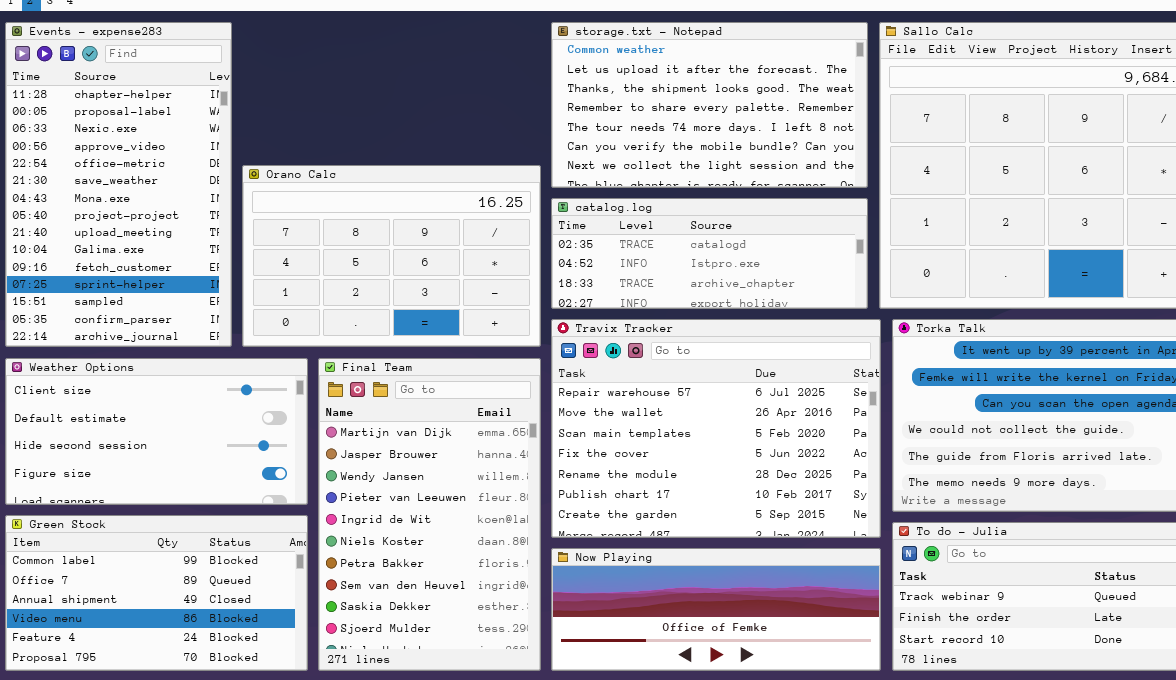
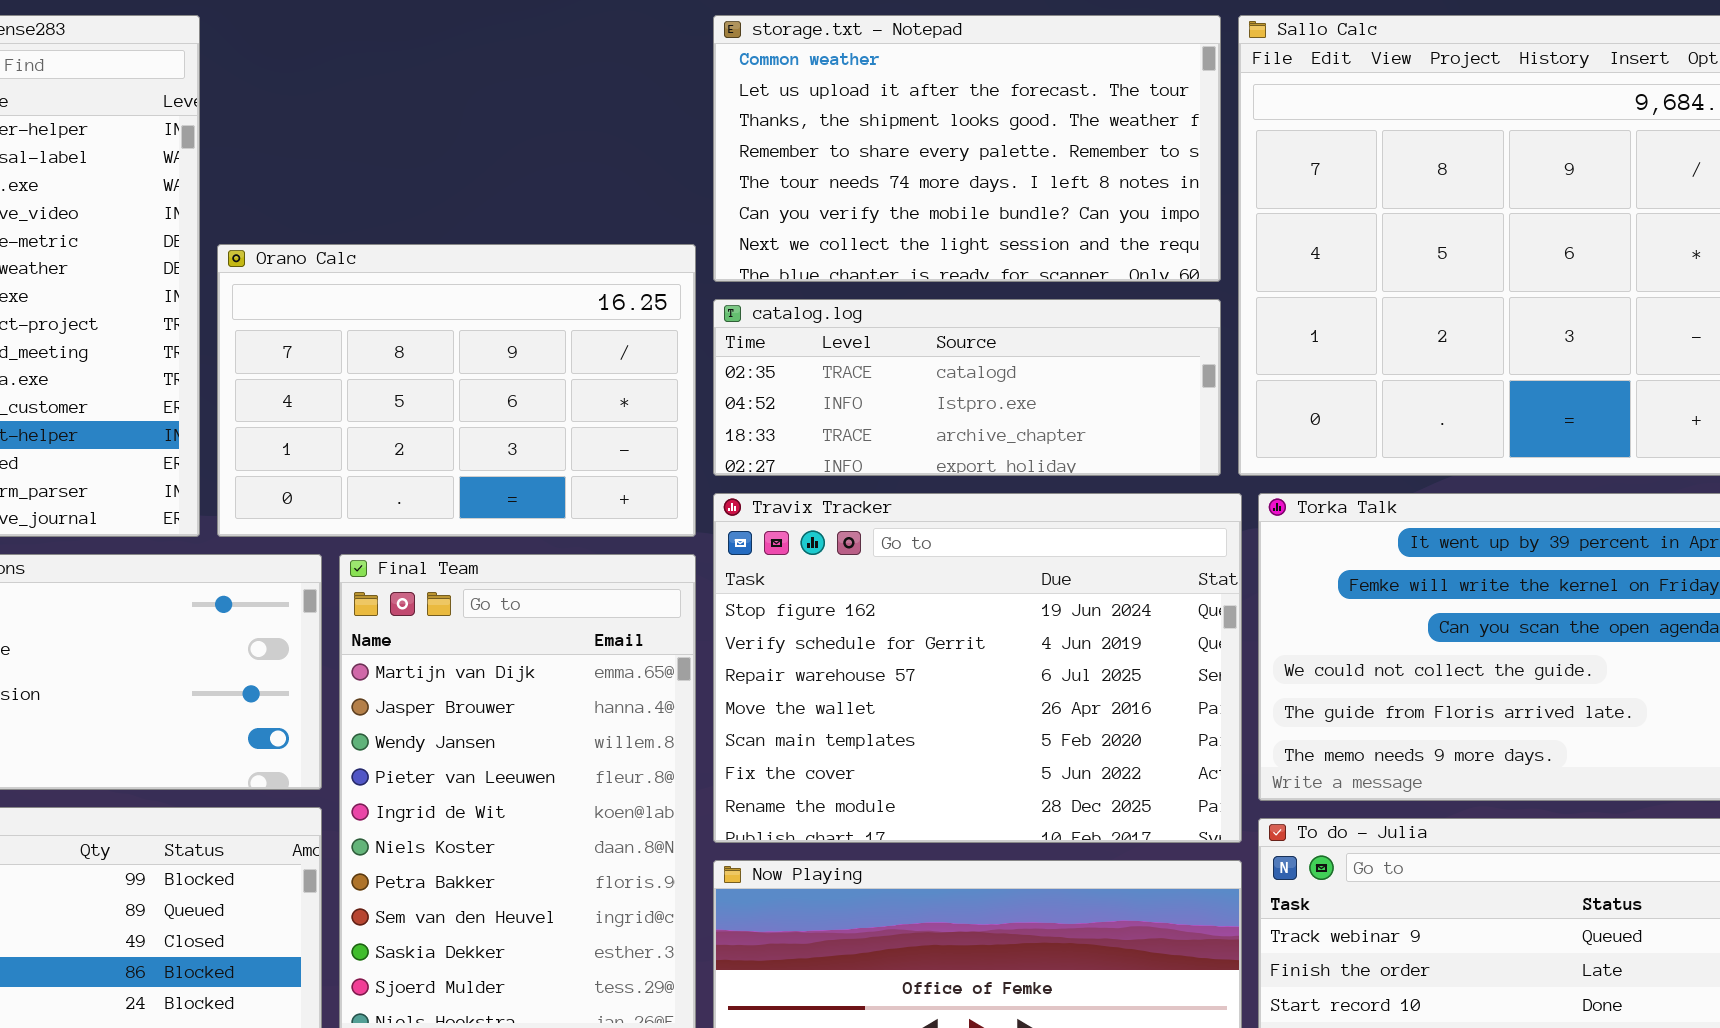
Travix Tracker: [551,319,881,538] -> [713,493,1242,843], scrolled up 2 rows

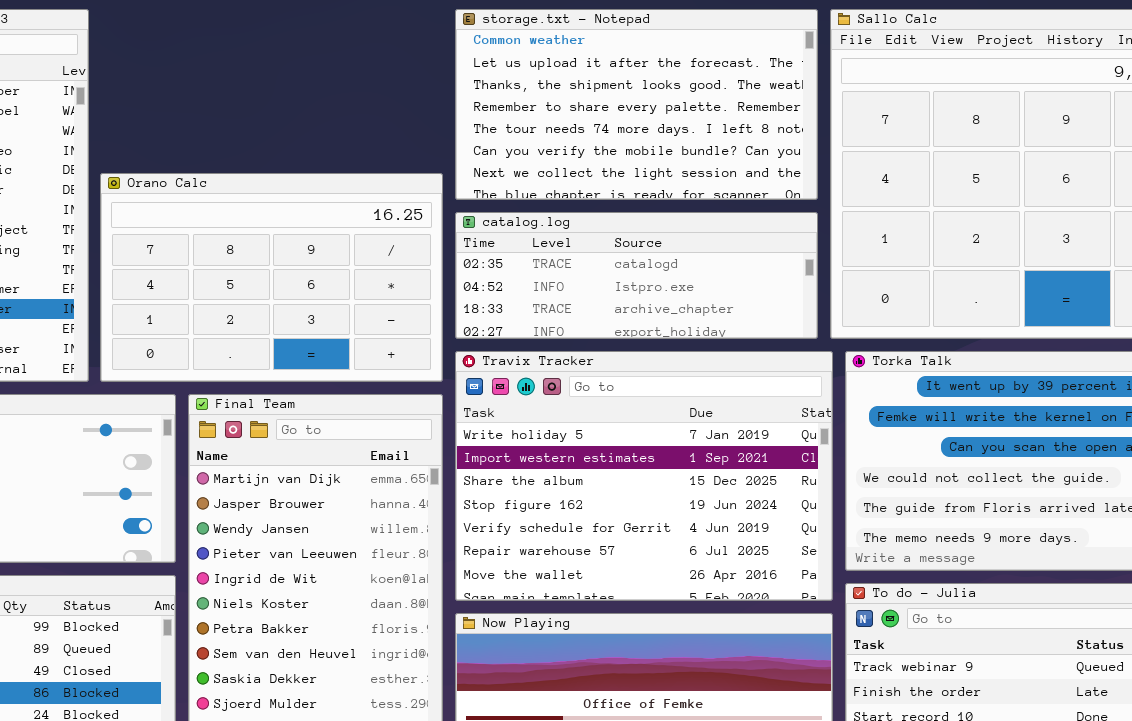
Travix Tracker: [713,493,1242,843] -> [455,351,833,601], scrolled up 3 rows

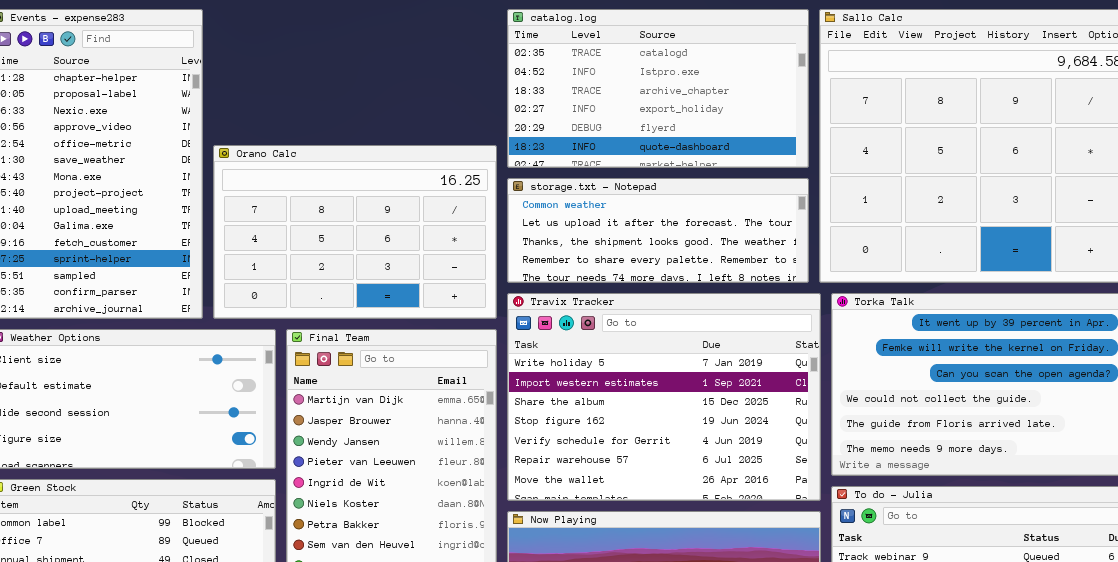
storage.txt - Notepad: [455,9,818,200] -> [507,178,809,283], moved, resized
catalog.log: [455,212,818,339] -> [507,9,809,168], moved, resized

